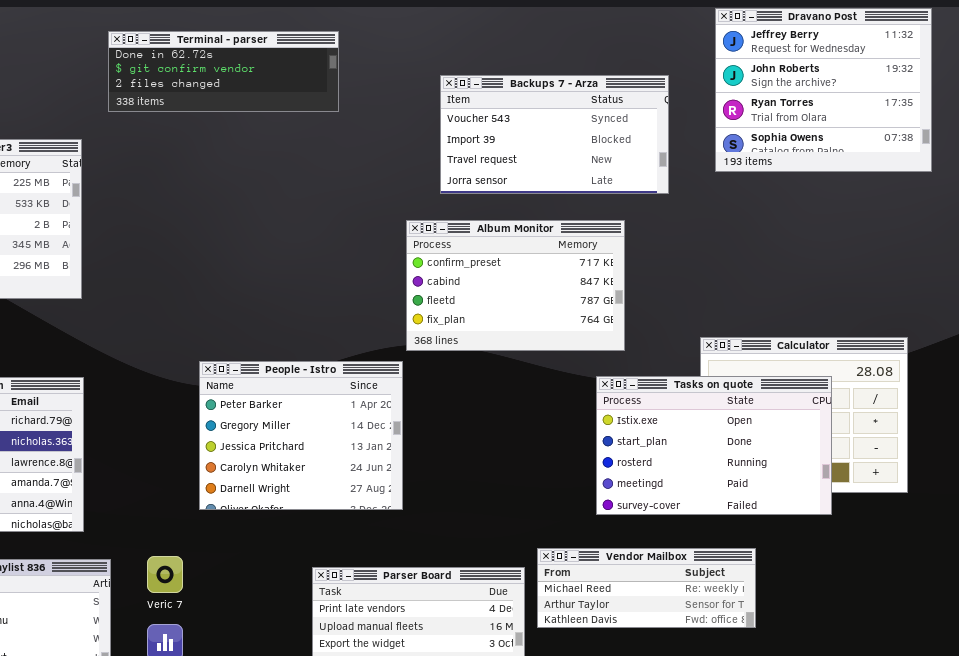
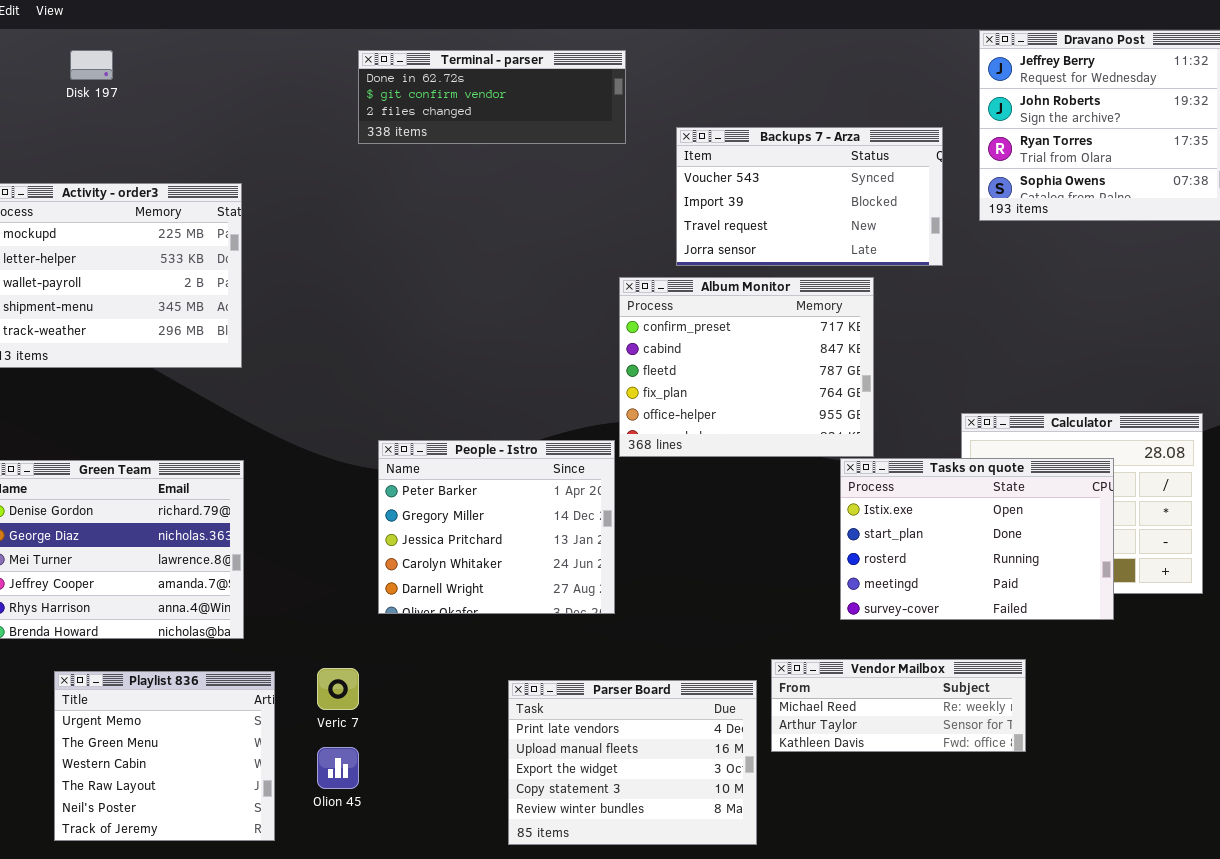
Terminal - parser: [108,31,339,112] -> [358,50,626,144], moved
Backups 7 - Arza: [440,75,669,194] -> [676,127,943,266], moved
Album Monitor: [406,220,625,351] -> [619,277,874,457], resized

